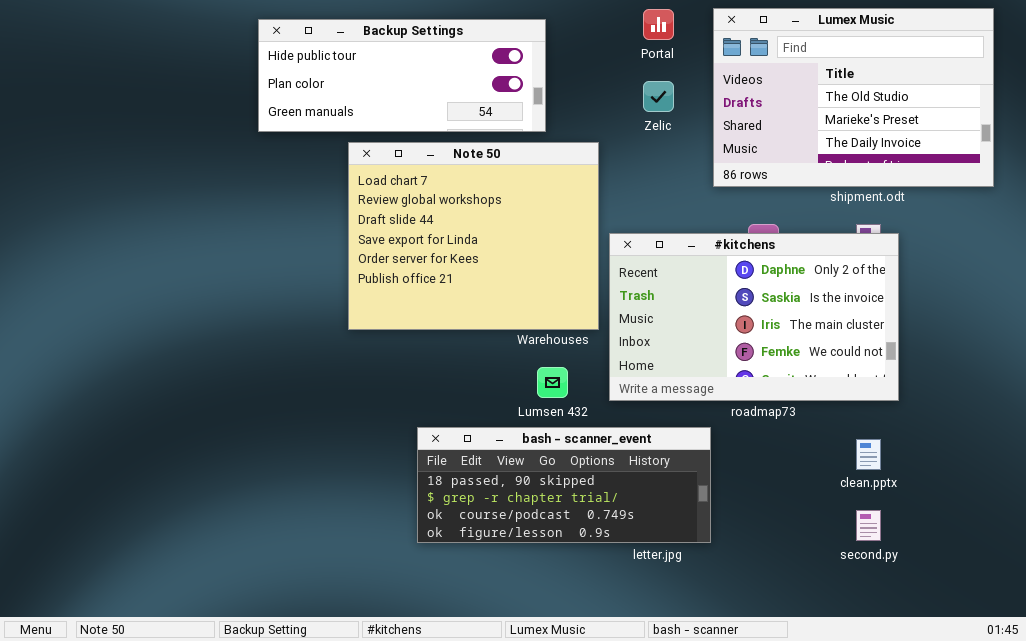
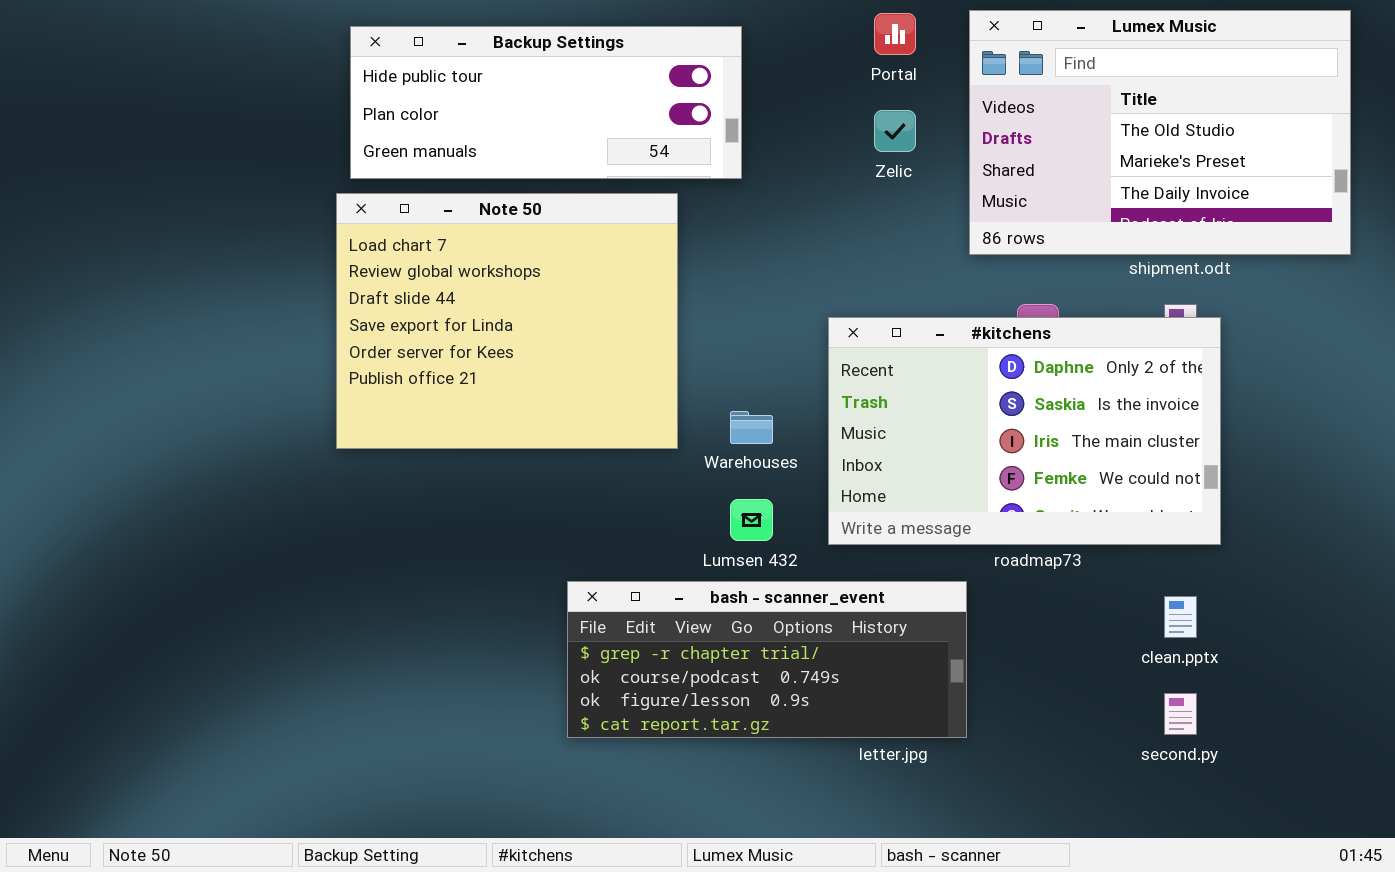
Note 50: [348,142,599,330] -> [336,193,678,449], moved
bash - scanner_event: [417,427,711,543] -> [567,581,967,738], scrolled down 1 row

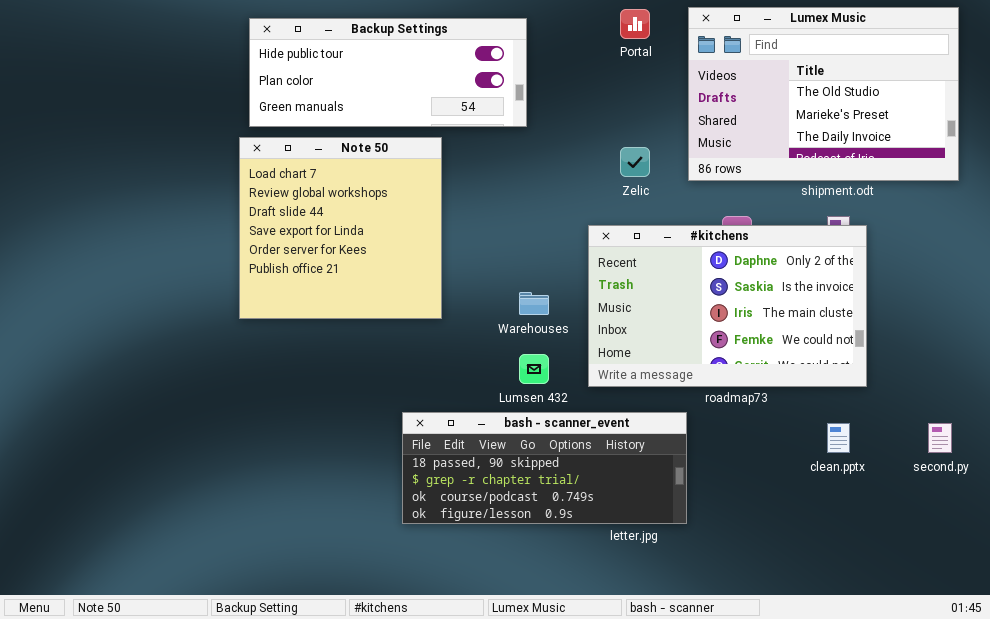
Zelic: [874,110,916,152] -> [620,147,650,177], moved
Note 50: [336,193,678,449] -> [239,137,442,319], resized
bash - scanner_event: [567,581,967,738] -> [402,412,687,524], scrolled up 1 row
second.py: [1164,693,1197,735] -> [928,423,952,453], moved

